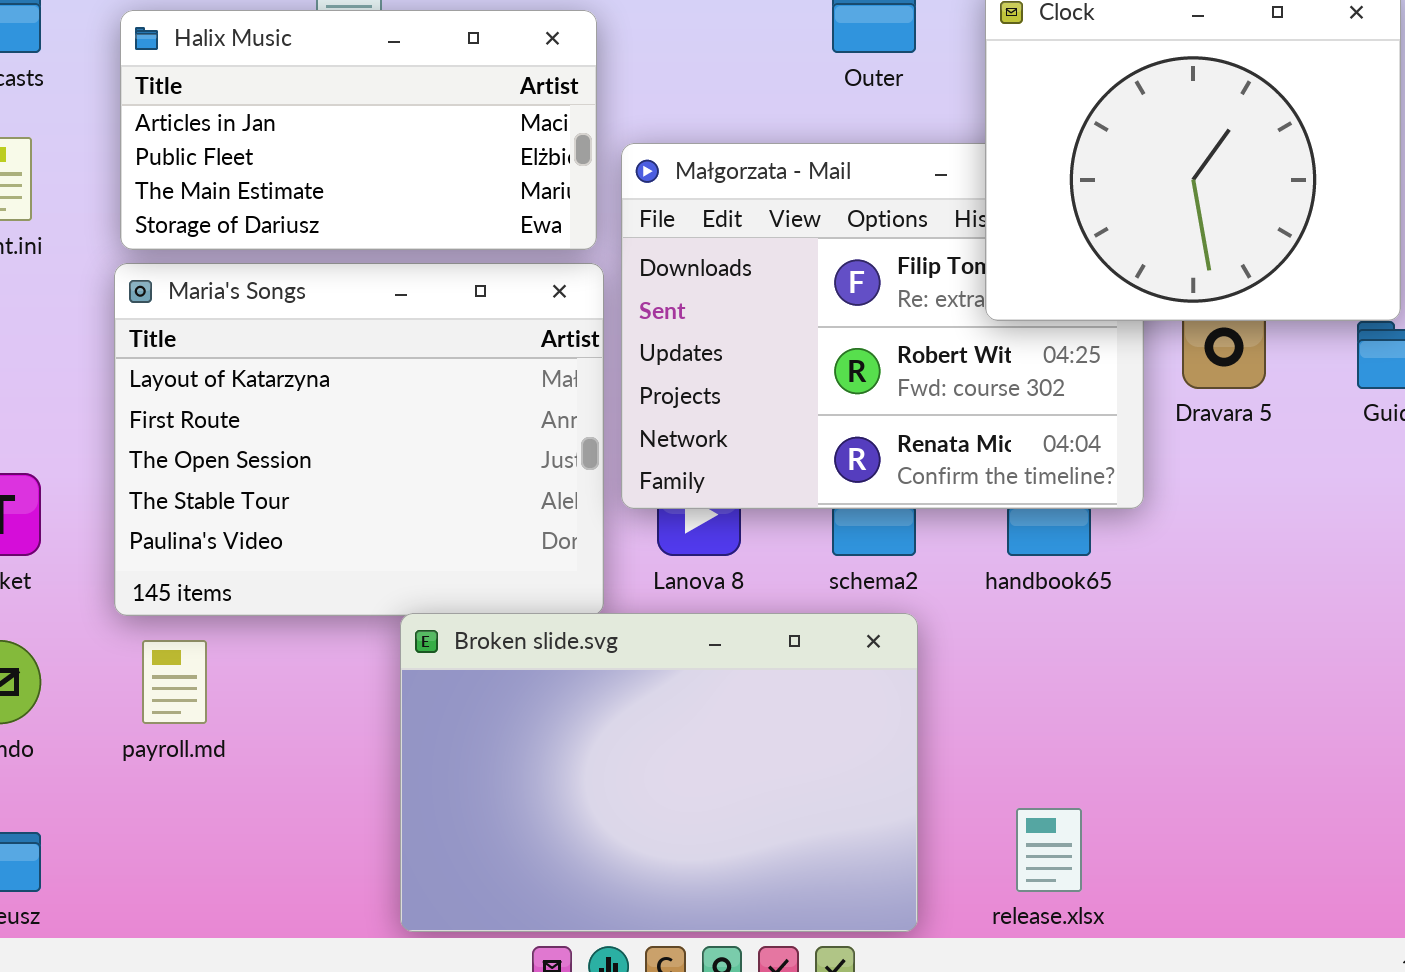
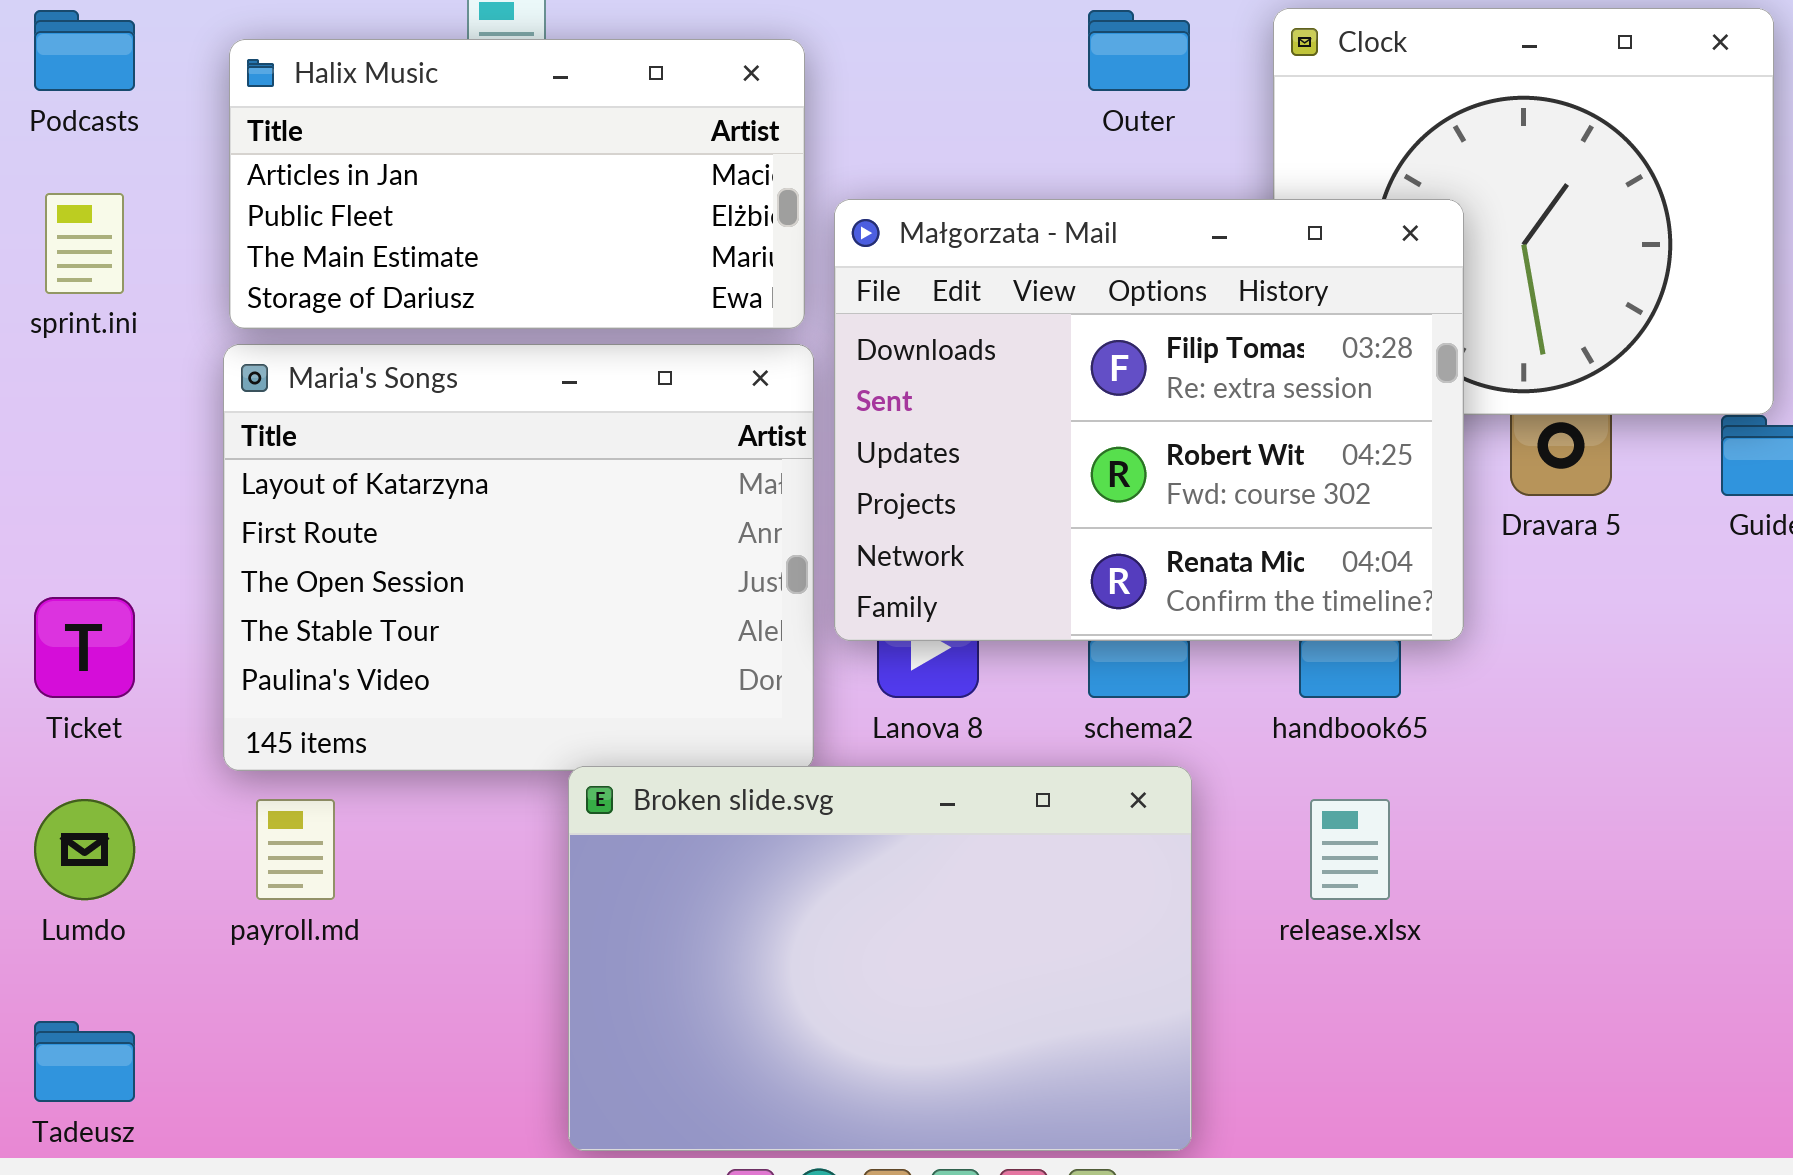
Małgorzata - Mail: [621,143,1144,509] -> [834,199,1464,641], raised
release.xlsx: [1016,808,1082,892] -> [1310,799,1390,900], moved

